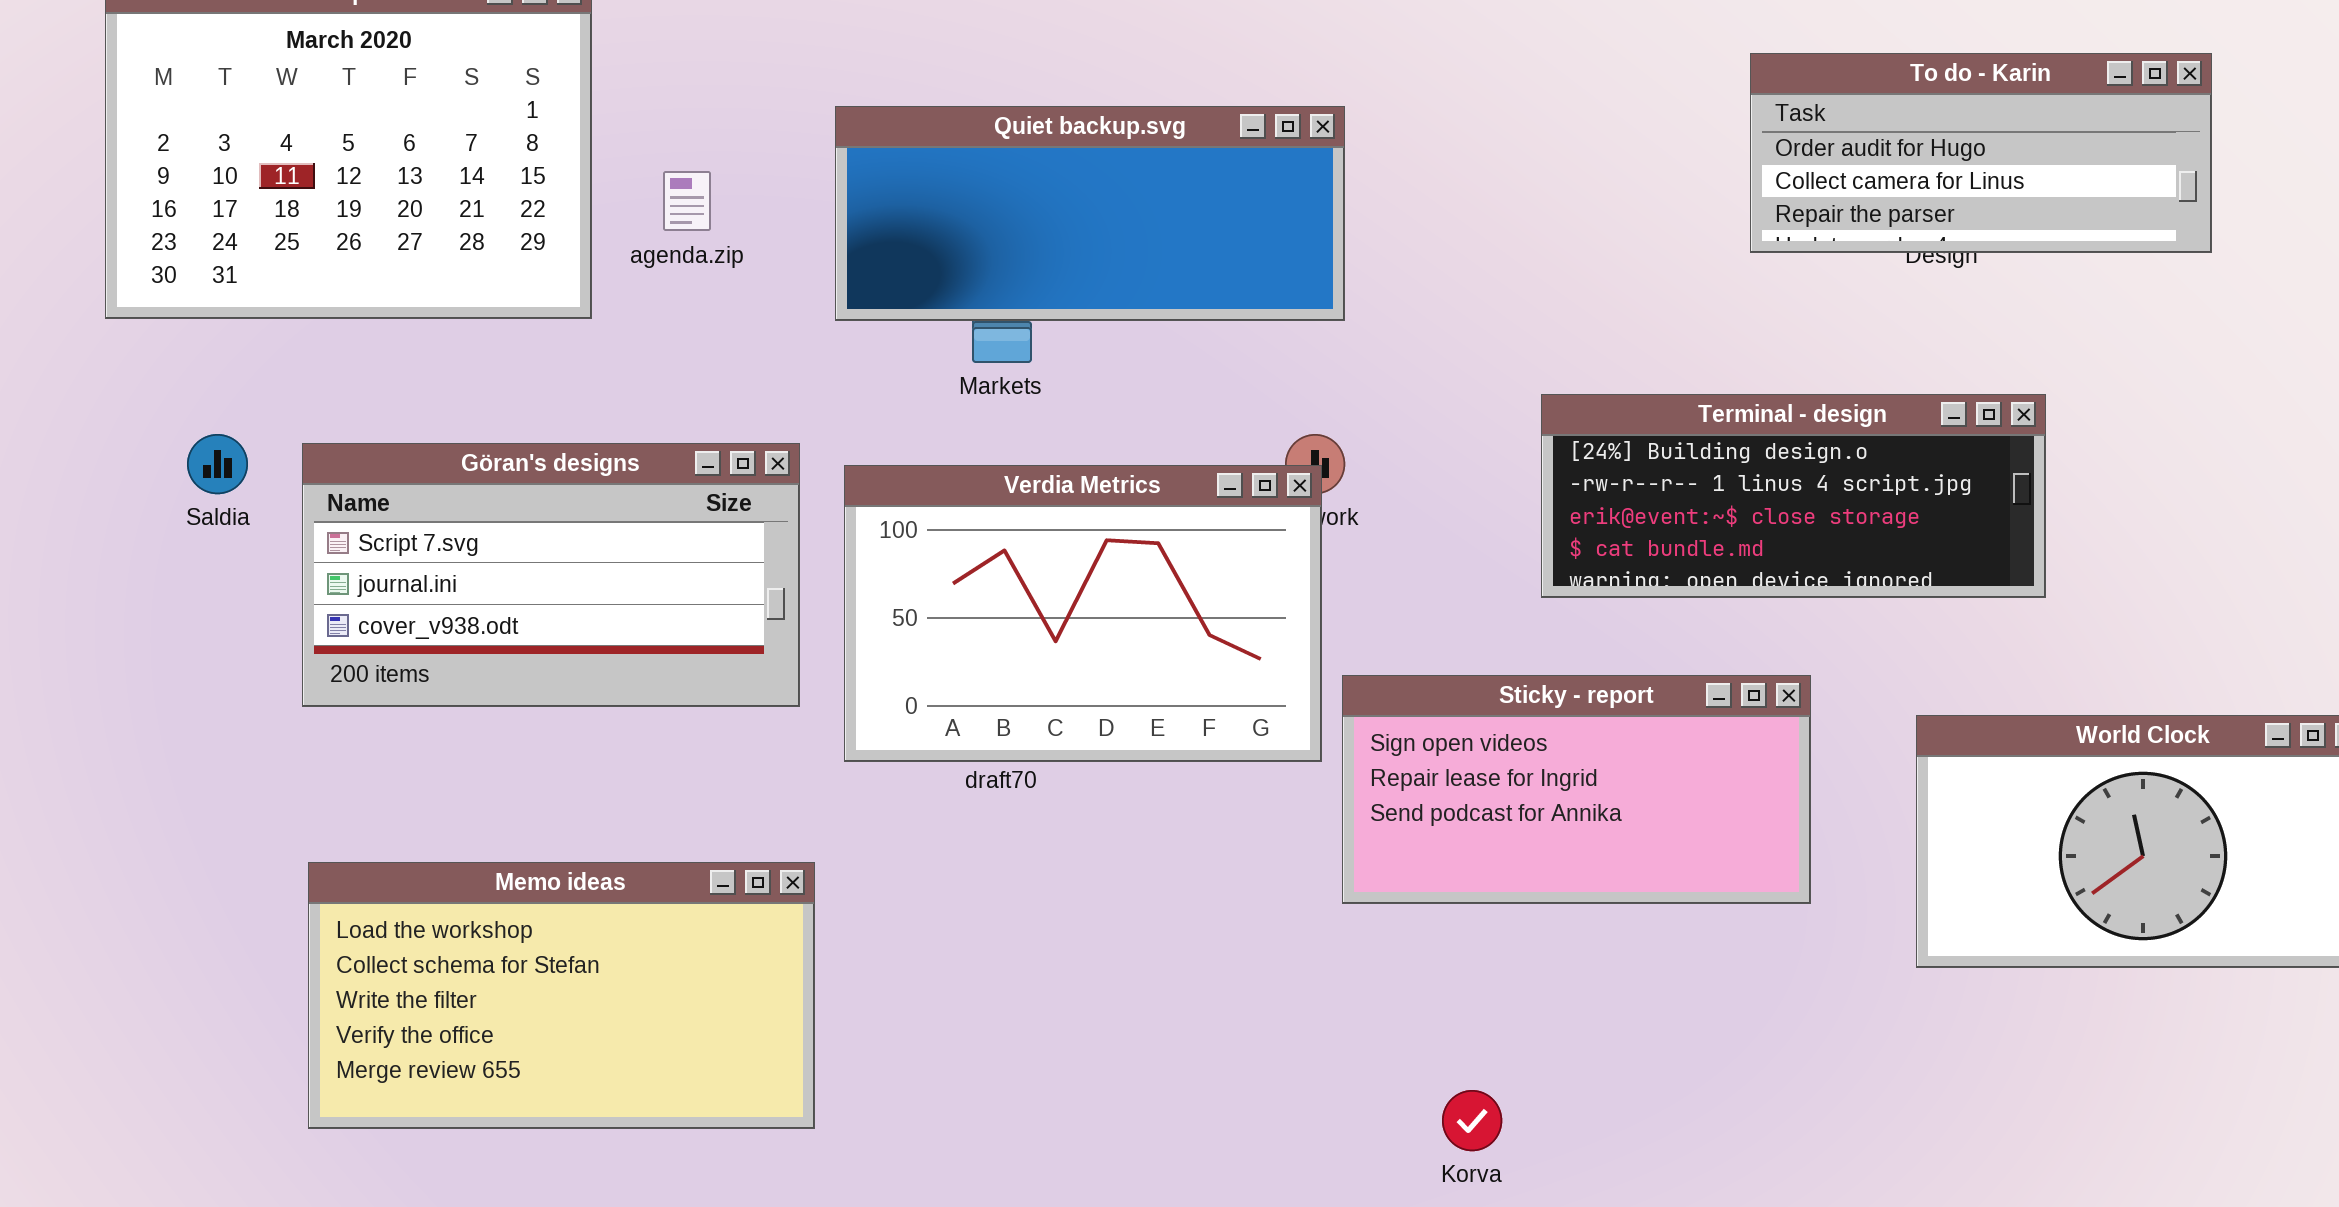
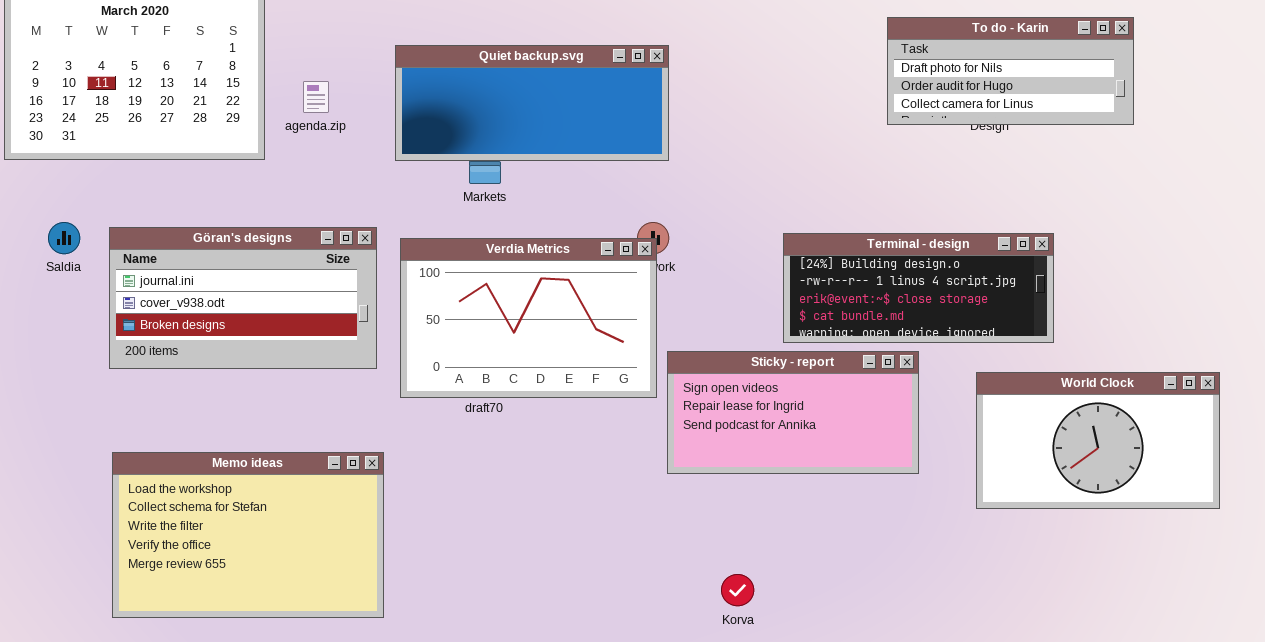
To do - Karin: [1750,53,2212,253] -> [887,17,1134,125], scrolled up 1 row
Terminal - design: [1541,394,2046,598] -> [783,233,1054,343], moved
Göran's designs: [302,443,800,707] -> [109,227,377,369], scrolled down 1 row
Memo ideas: [308,862,815,1129] -> [112,452,384,618], resized

